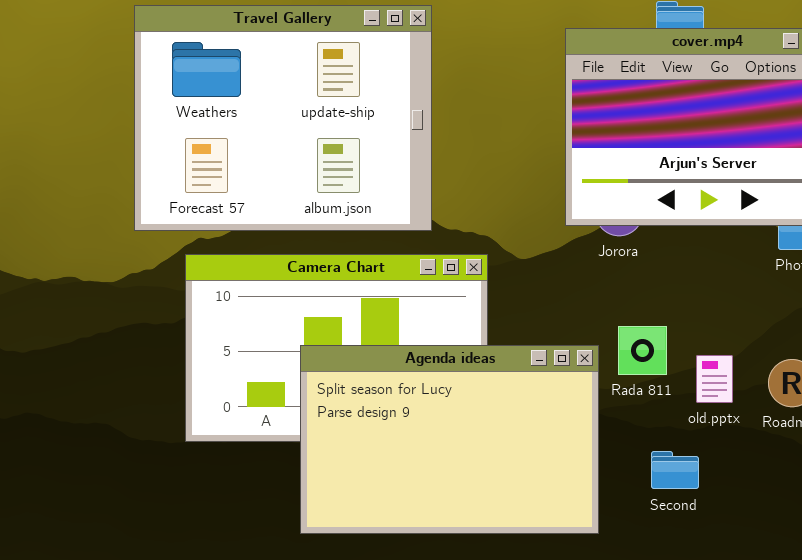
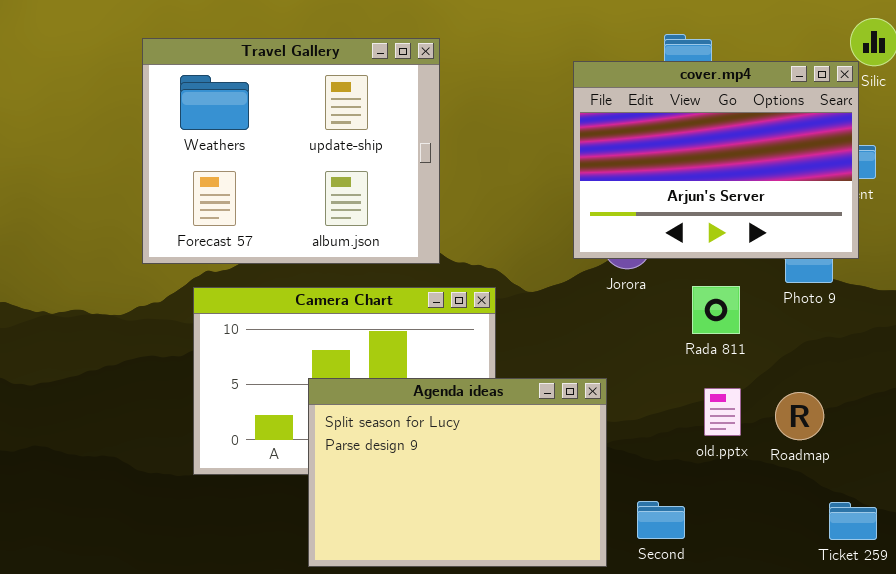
Rada 811: [618,326,667,375] -> [692,286,740,334], moved
Second: [651,451,699,489] -> [637,501,685,539], moved

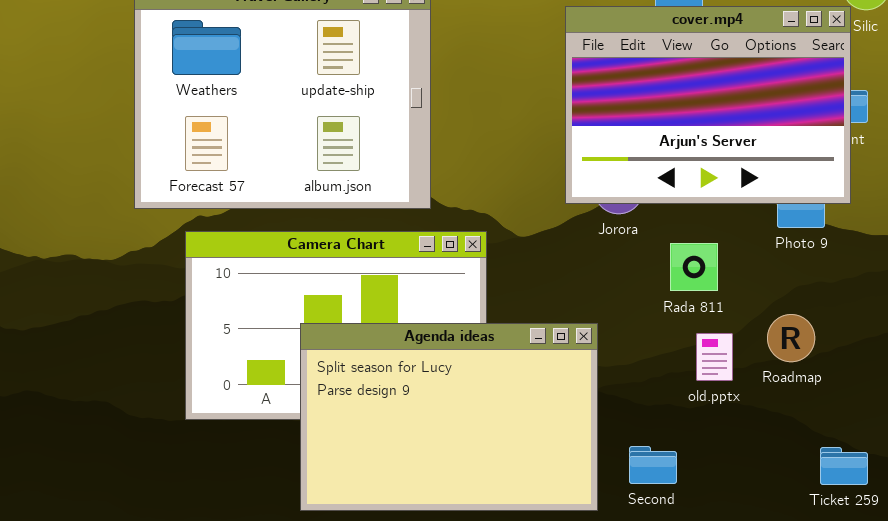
Rada 811: [692,286,740,334] -> [670,243,718,291], moved
Roadmap: [775,392,824,440] -> [767,314,815,362], moved

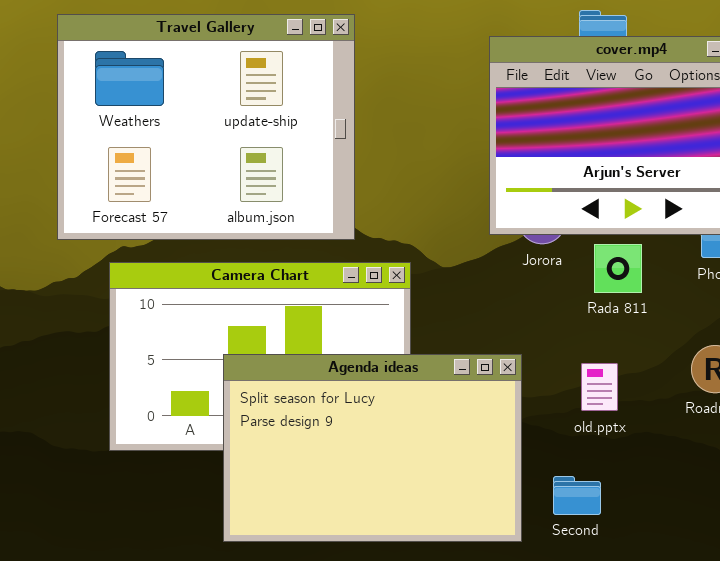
Rada 811: [670,243,718,291] -> [594,244,642,293], moved
old.pptx: [696,333,733,381] -> [581,363,618,411], moved

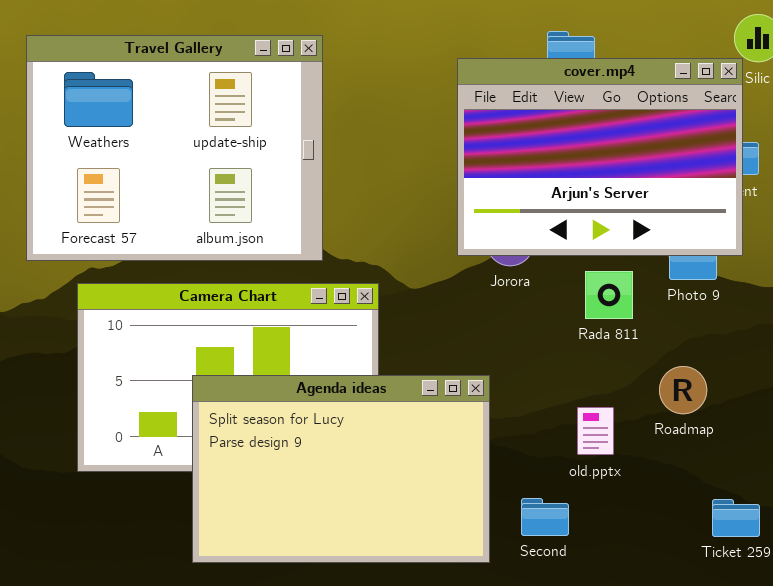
Rada 811: [594,244,642,293] -> [585,271,633,319], moved
old.pptx: [581,363,618,411] -> [577,407,614,455], moved

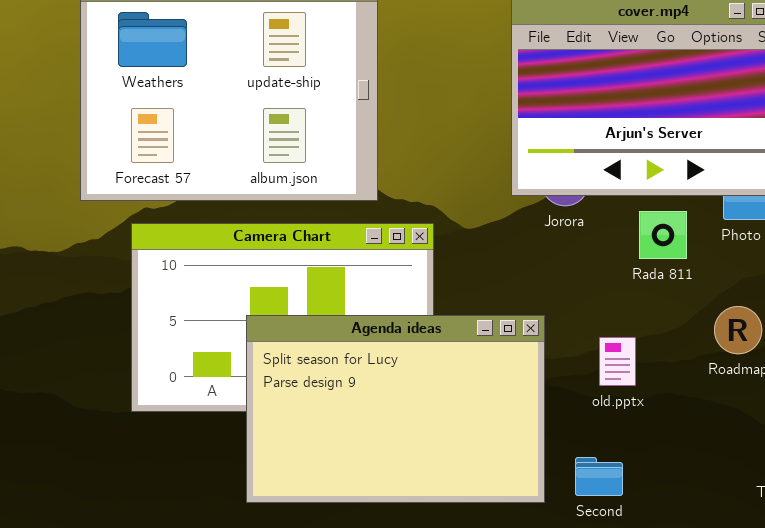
old.pptx: [577,407,614,455] -> [599,337,636,386], moved
Second: [521,498,569,536] -> [575,457,623,496], moved

